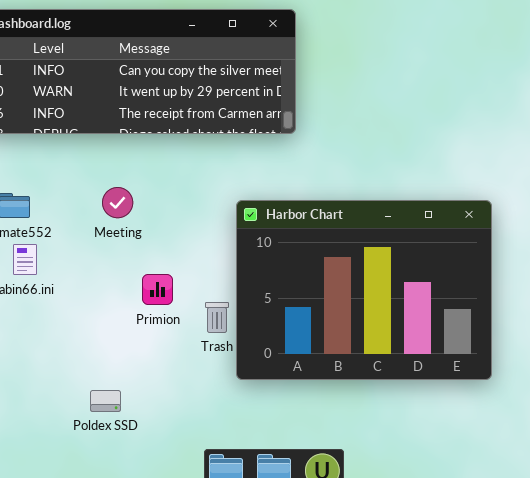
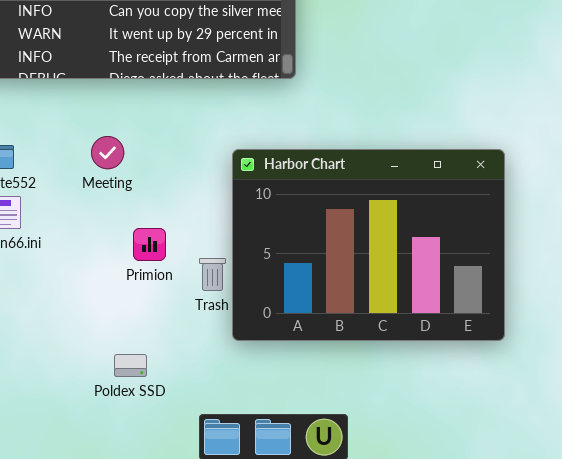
Poldex SSD: [90,390,121,412] -> [114,354,147,377], moved

